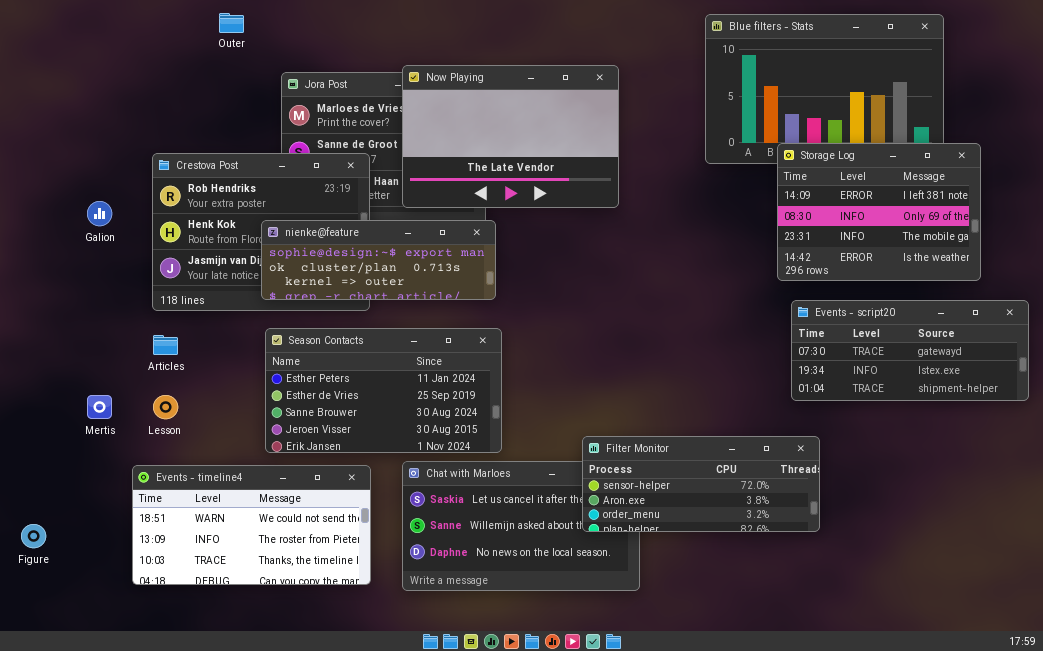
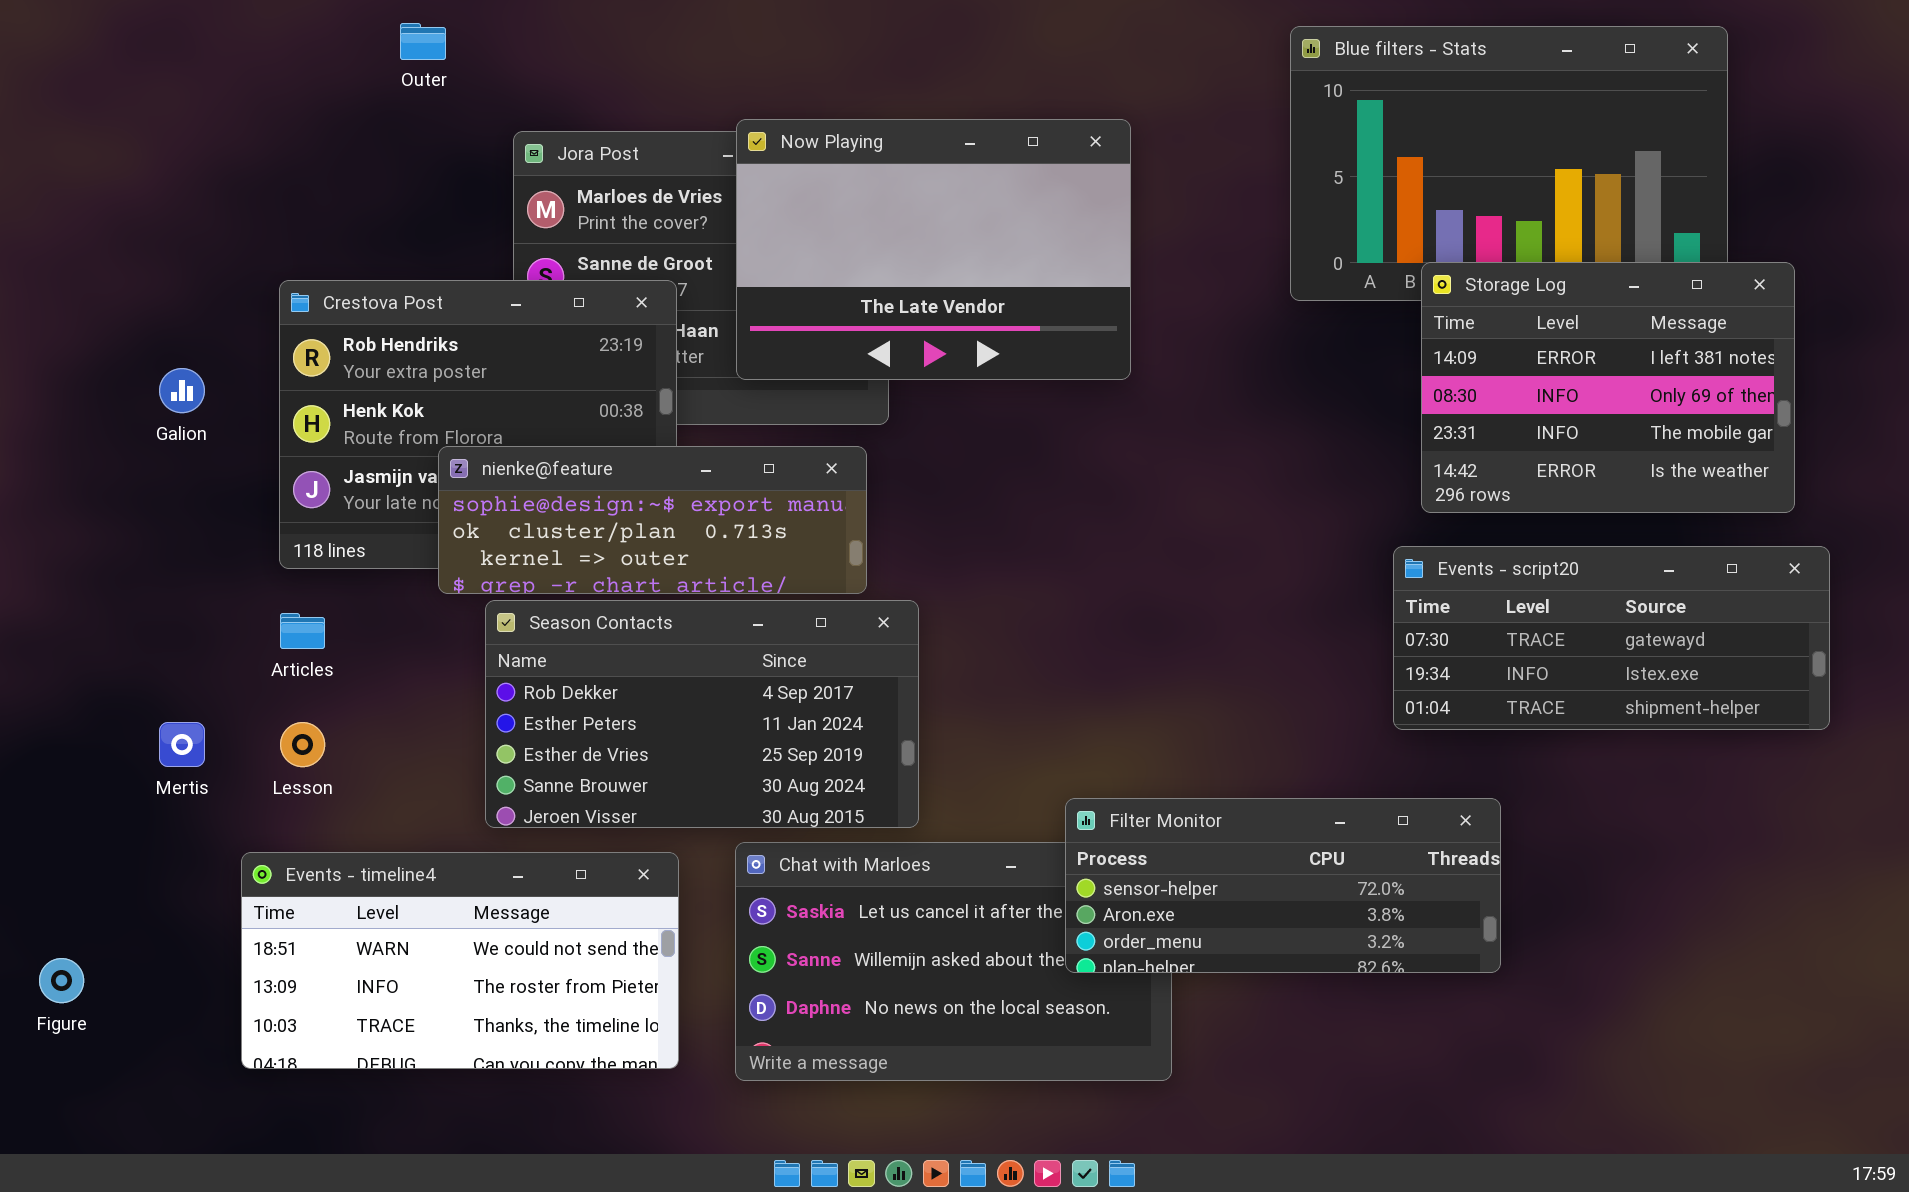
nienke@feature: [261,220,496,300] -> [438,446,867,594], moved
Events - script20: [791,300,1029,401] -> [1393,546,1830,730], moved
Season Contacts: [265,328,502,453] -> [485,600,919,828], scrolled up 1 row

